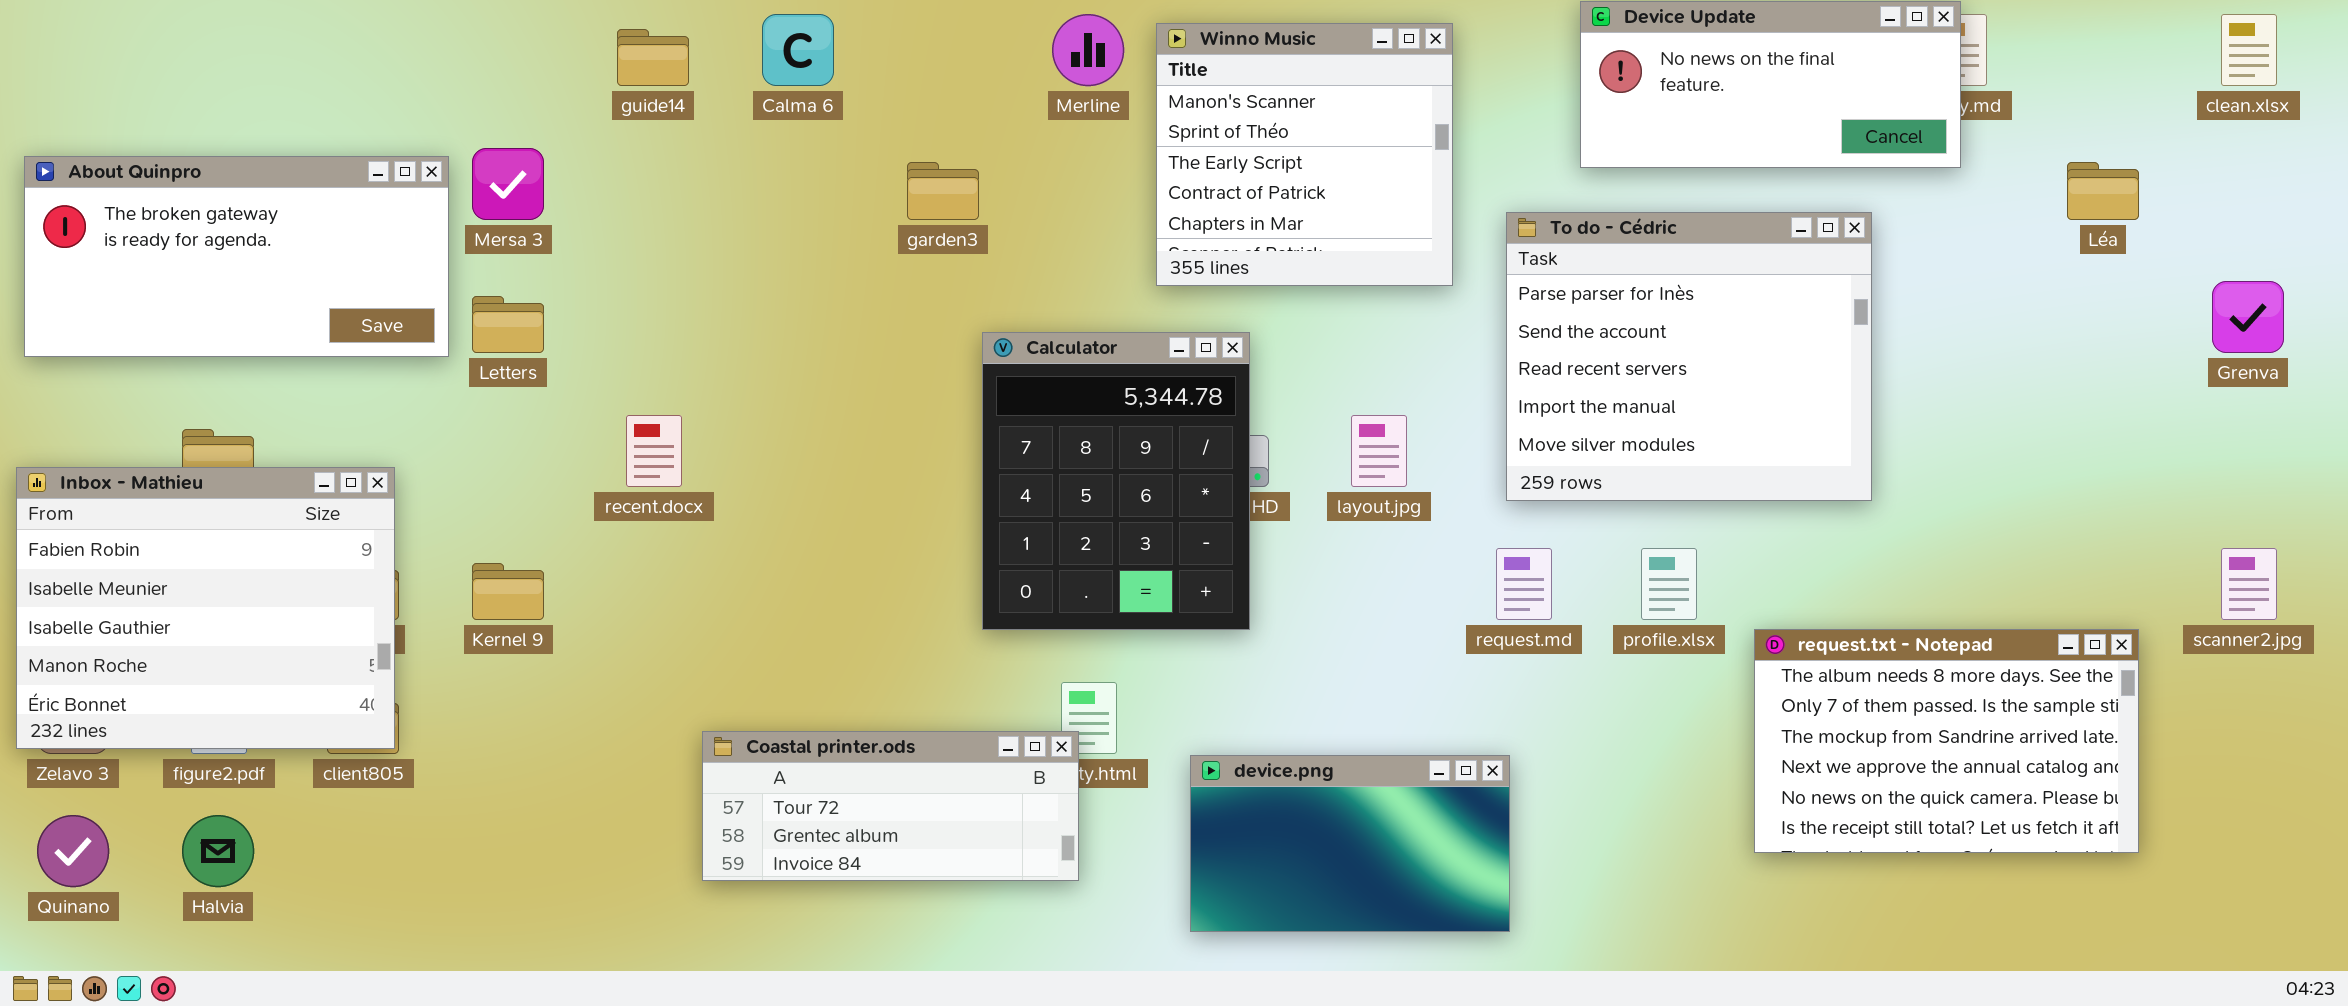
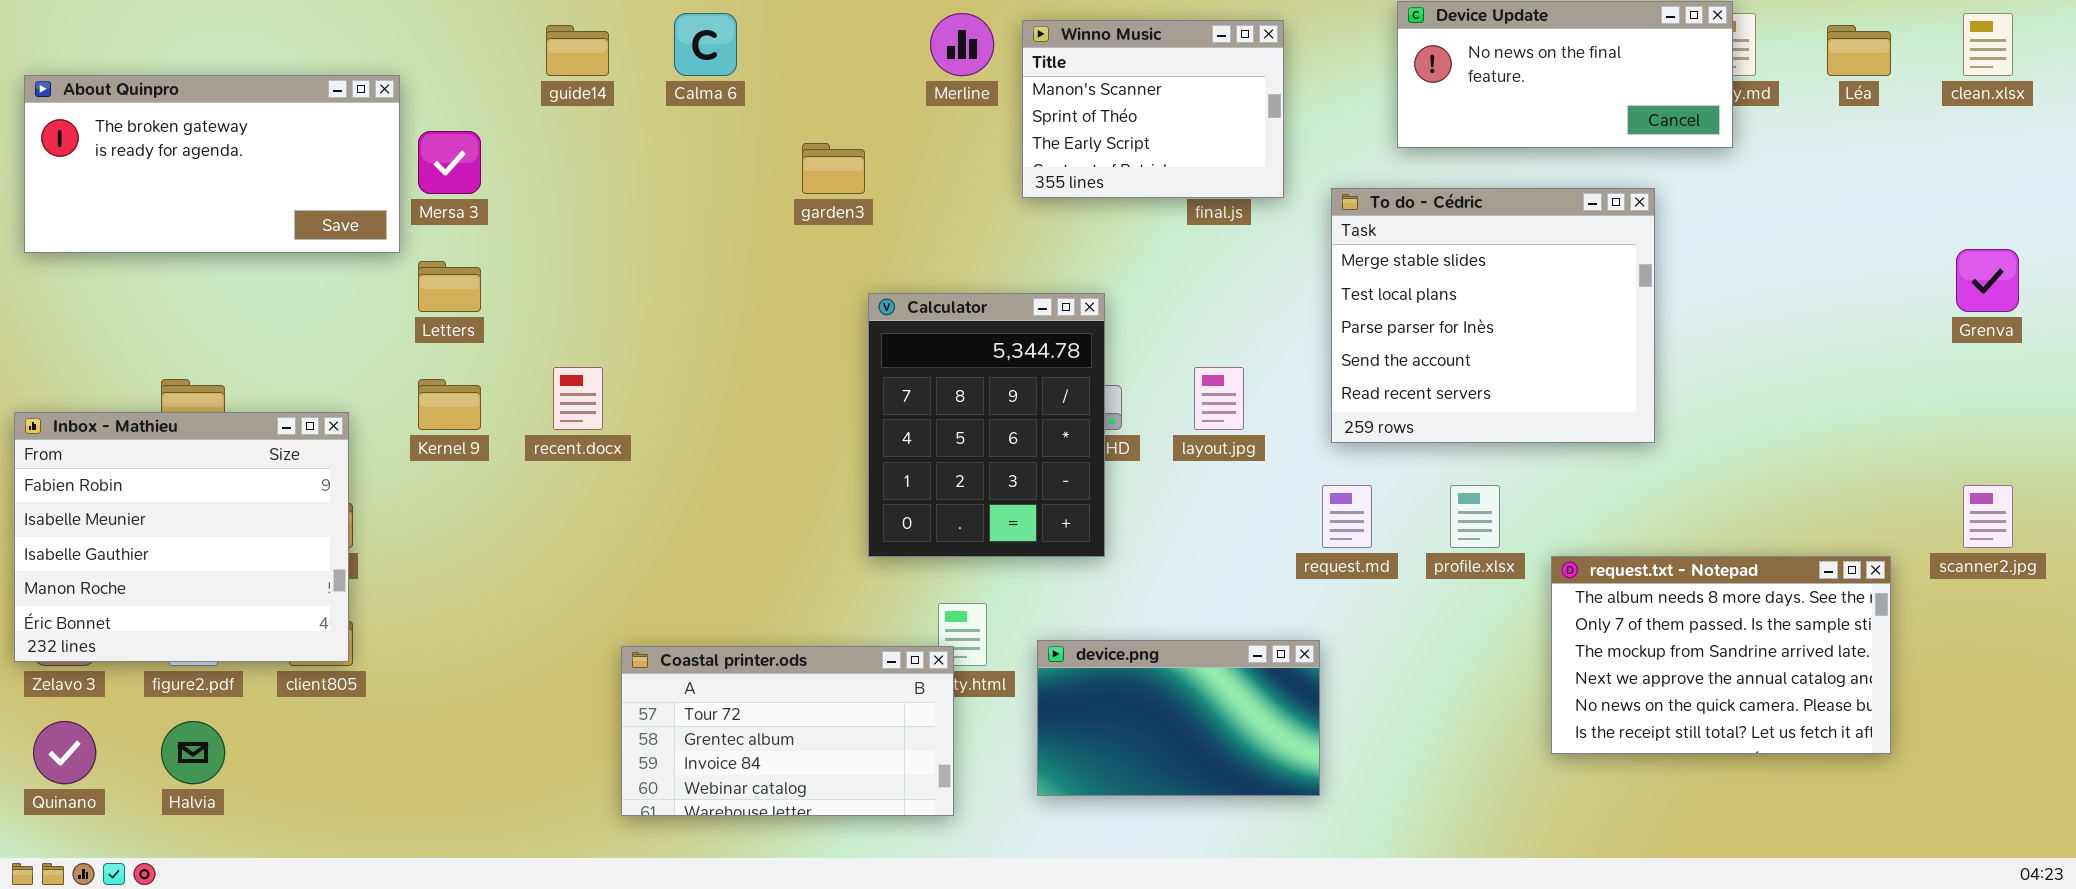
Winno Music: [1156,23,1453,286] -> [1022,20,1284,198], resized
About Quinpro: [24,156,449,357] -> [24,75,400,253], moved
Léa: [2067,162,2139,220] -> [1827,25,1891,76], moved
To do - Cédric: [1506,212,1872,501] -> [1331,188,1655,443], scrolled up 2 rows
Kernel 9: [472,563,544,620] -> [418,379,481,430], moved
Coastal printer.ods: [702,731,1079,881] -> [621,646,954,816], resized
device.png: [1190,755,1510,932] -> [1037,640,1320,796], moved

